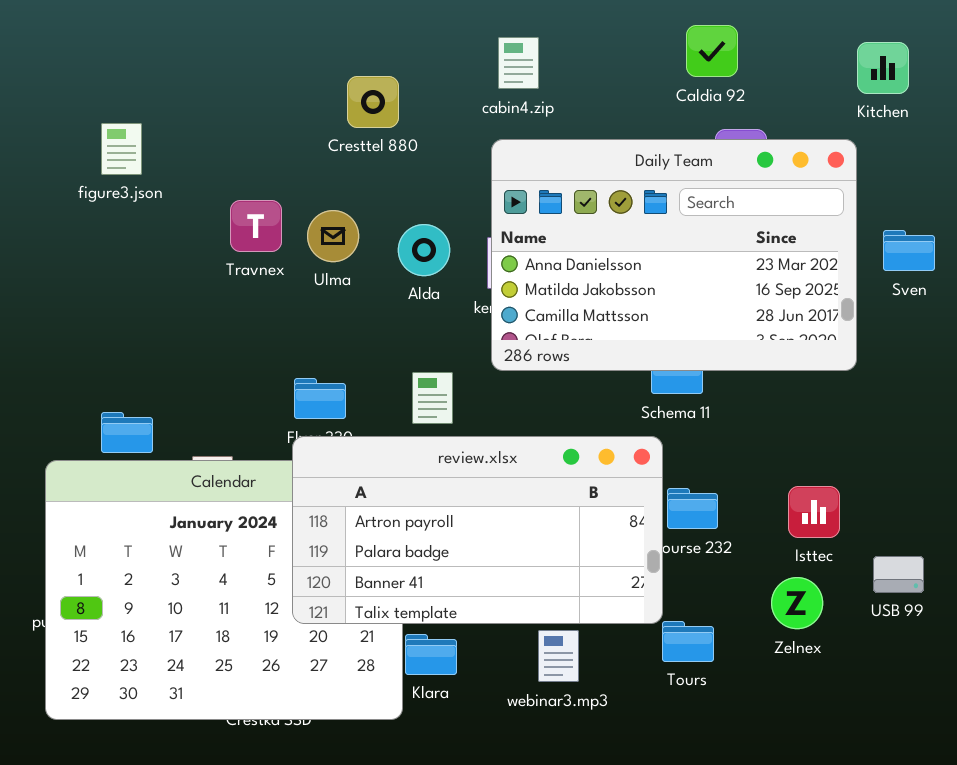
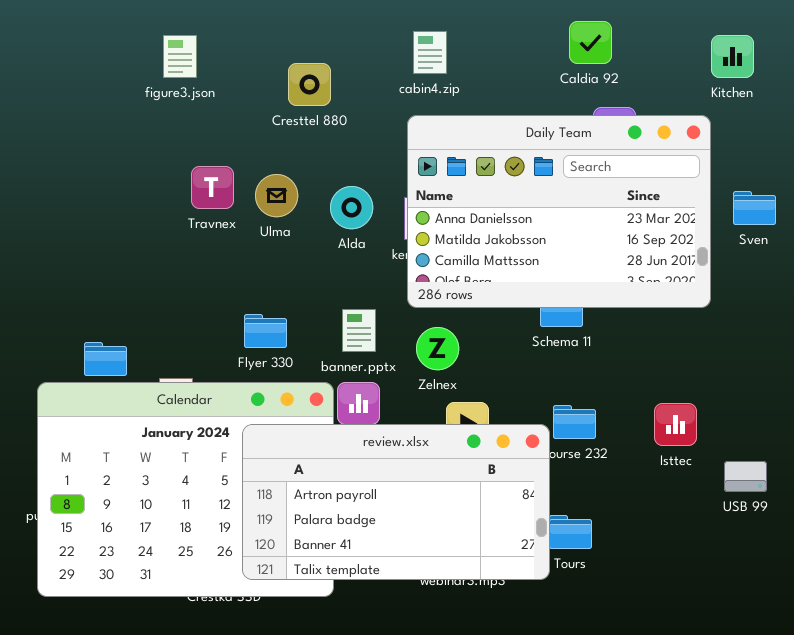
figure3.json: [101,123,142,175] -> [163,35,197,78], moved
review.xlsx: [292,436,663,624] -> [242,424,550,580], moved
Zelnex: [771,577,823,629] -> [416,327,459,370], moved

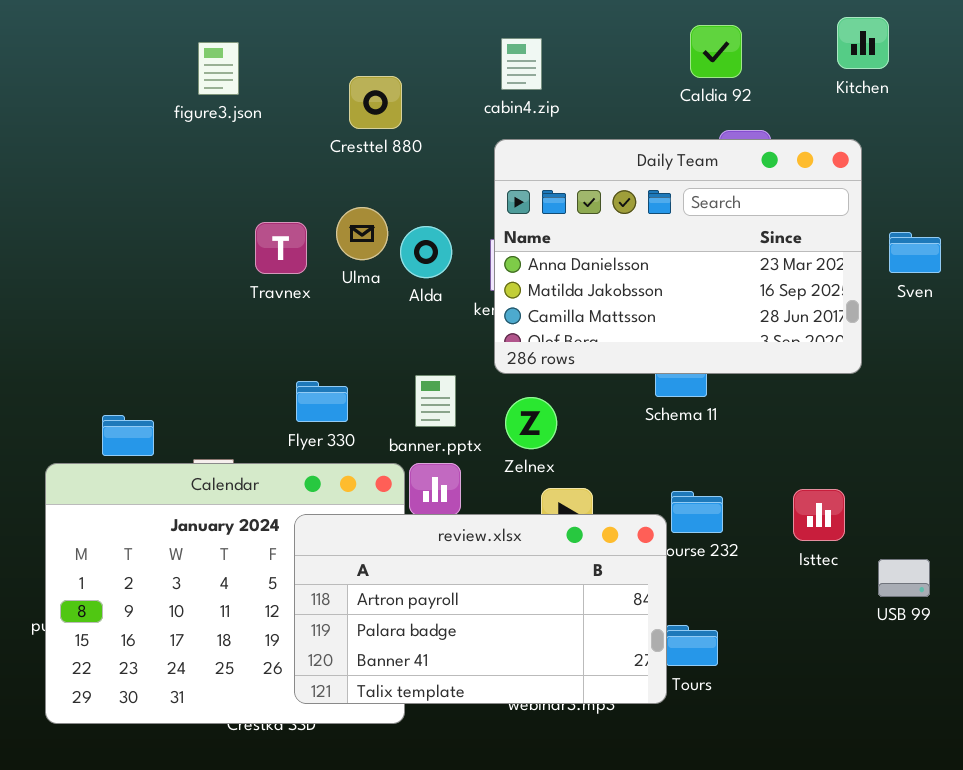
Kitchen: [711,35,754,78] -> [837,17,889,69], moved
Travnex: [191,166,234,209] -> [255,222,307,274], moved
Ulma: [255,174,298,217] -> [336,207,388,260], moved

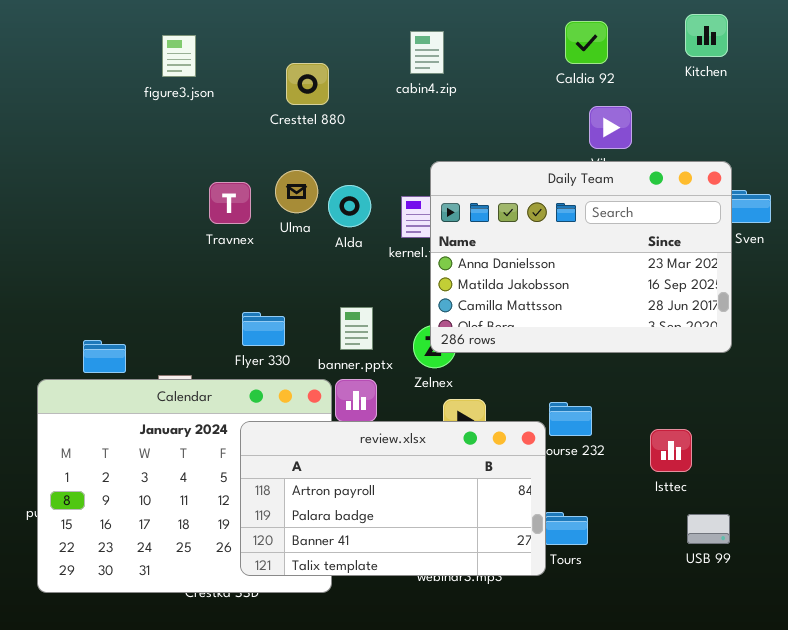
Daily Team: [494,139,862,374] -> [430,161,732,353], moved
Isttec: [793,489,845,541] -> [650,429,692,472], moved
USB 99: [878,559,930,597] -> [687,514,730,544], moved

